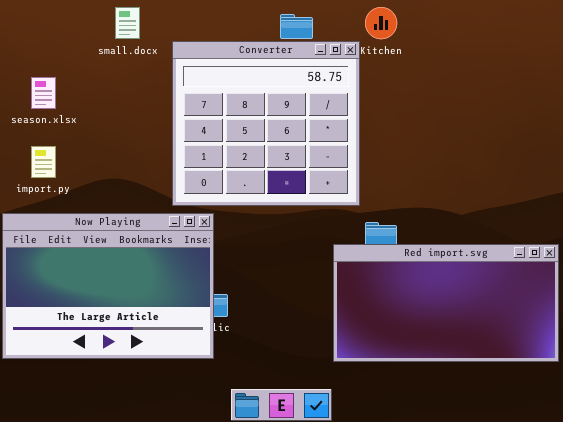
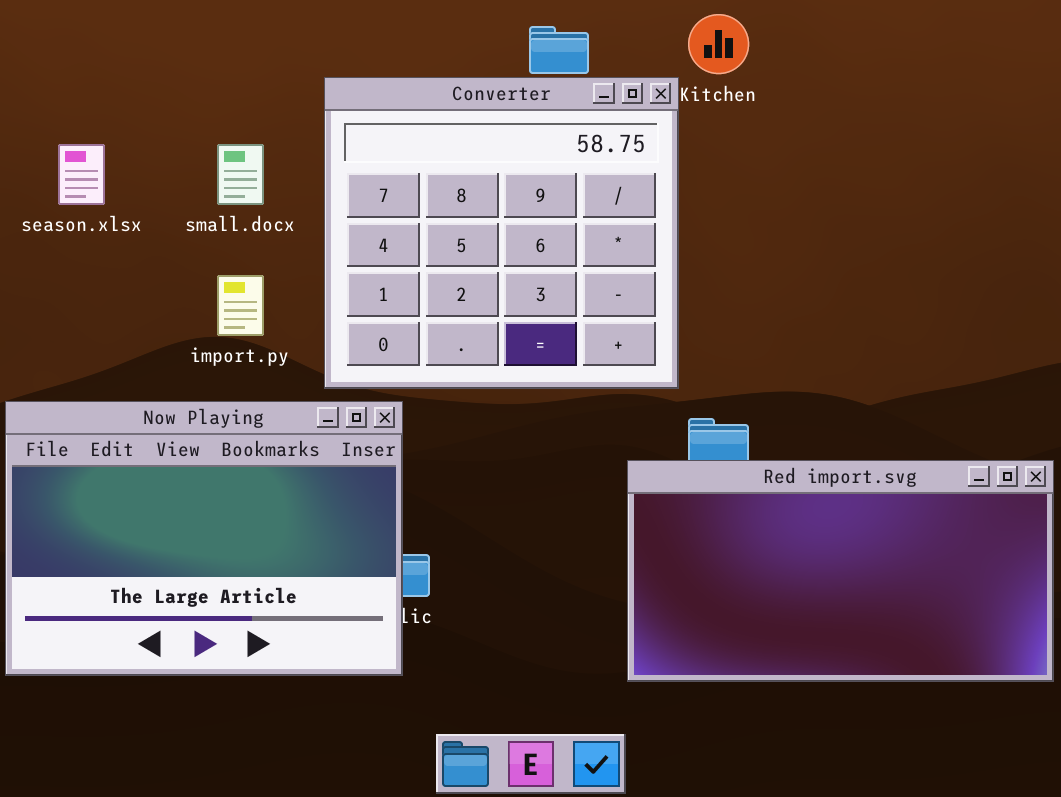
small.docx: [115,7,140,39] -> [217,144,264,205], moved
import.py: [31,146,56,178] -> [217,275,264,336], moved

